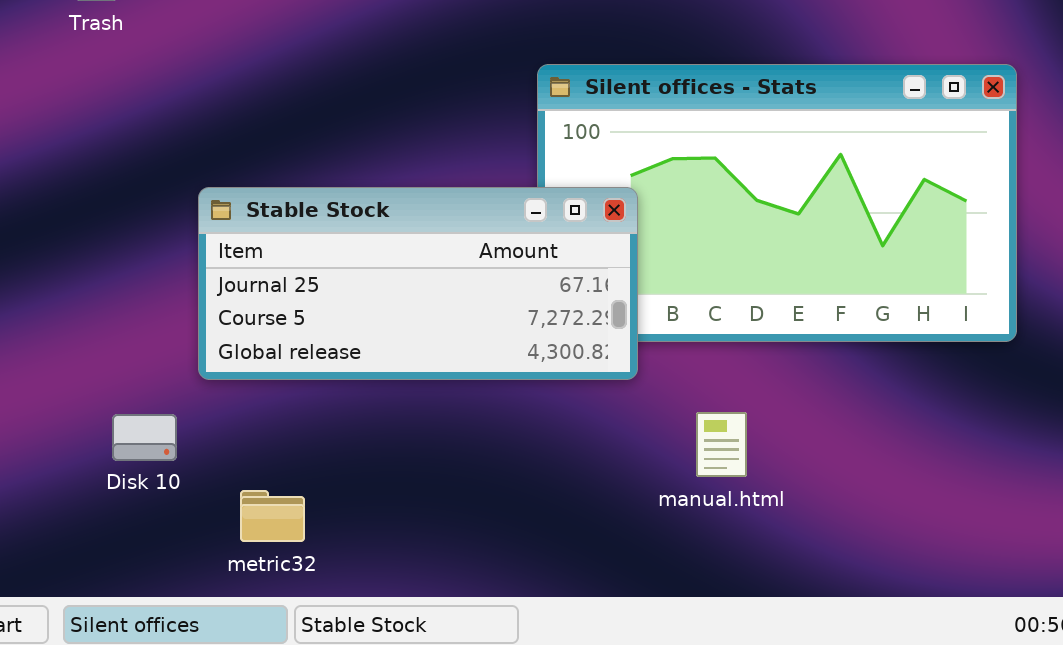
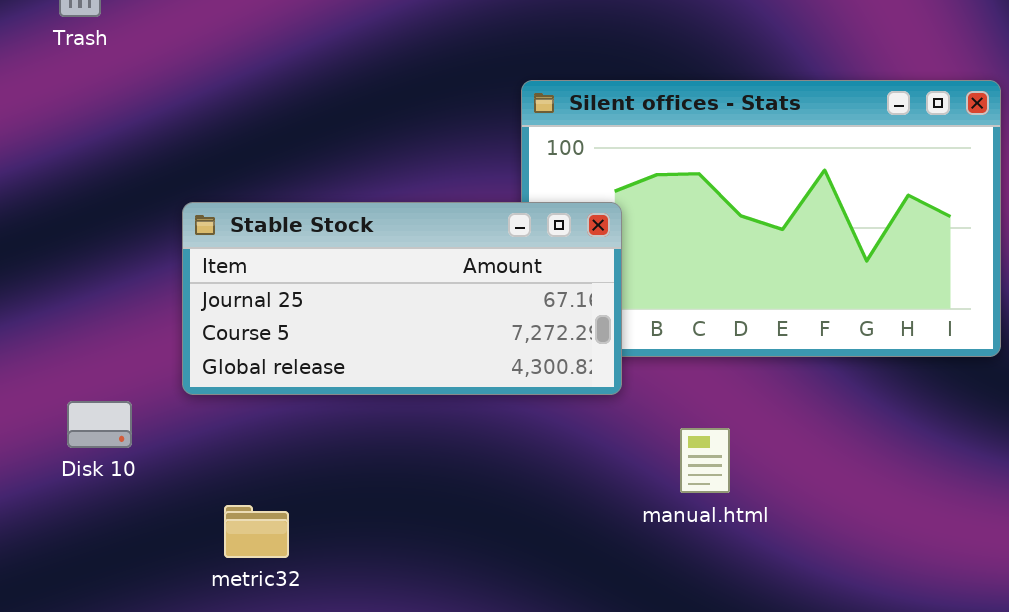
Disk 10: [112,414,177,461] -> [67,401,132,448], moved

